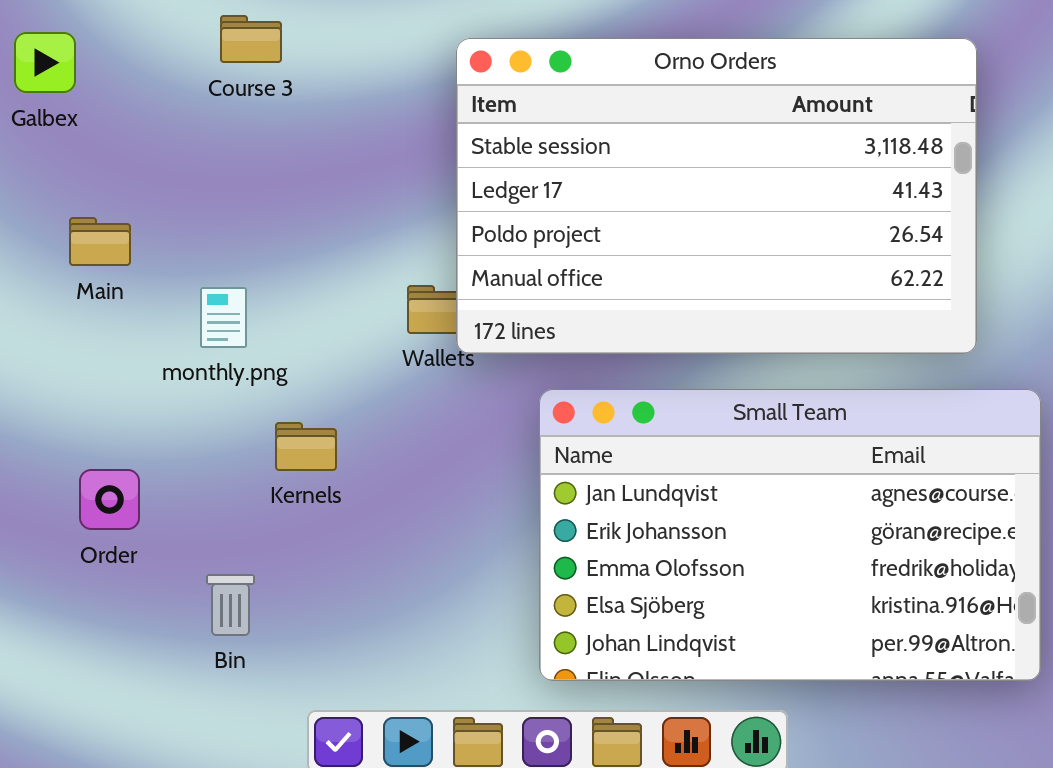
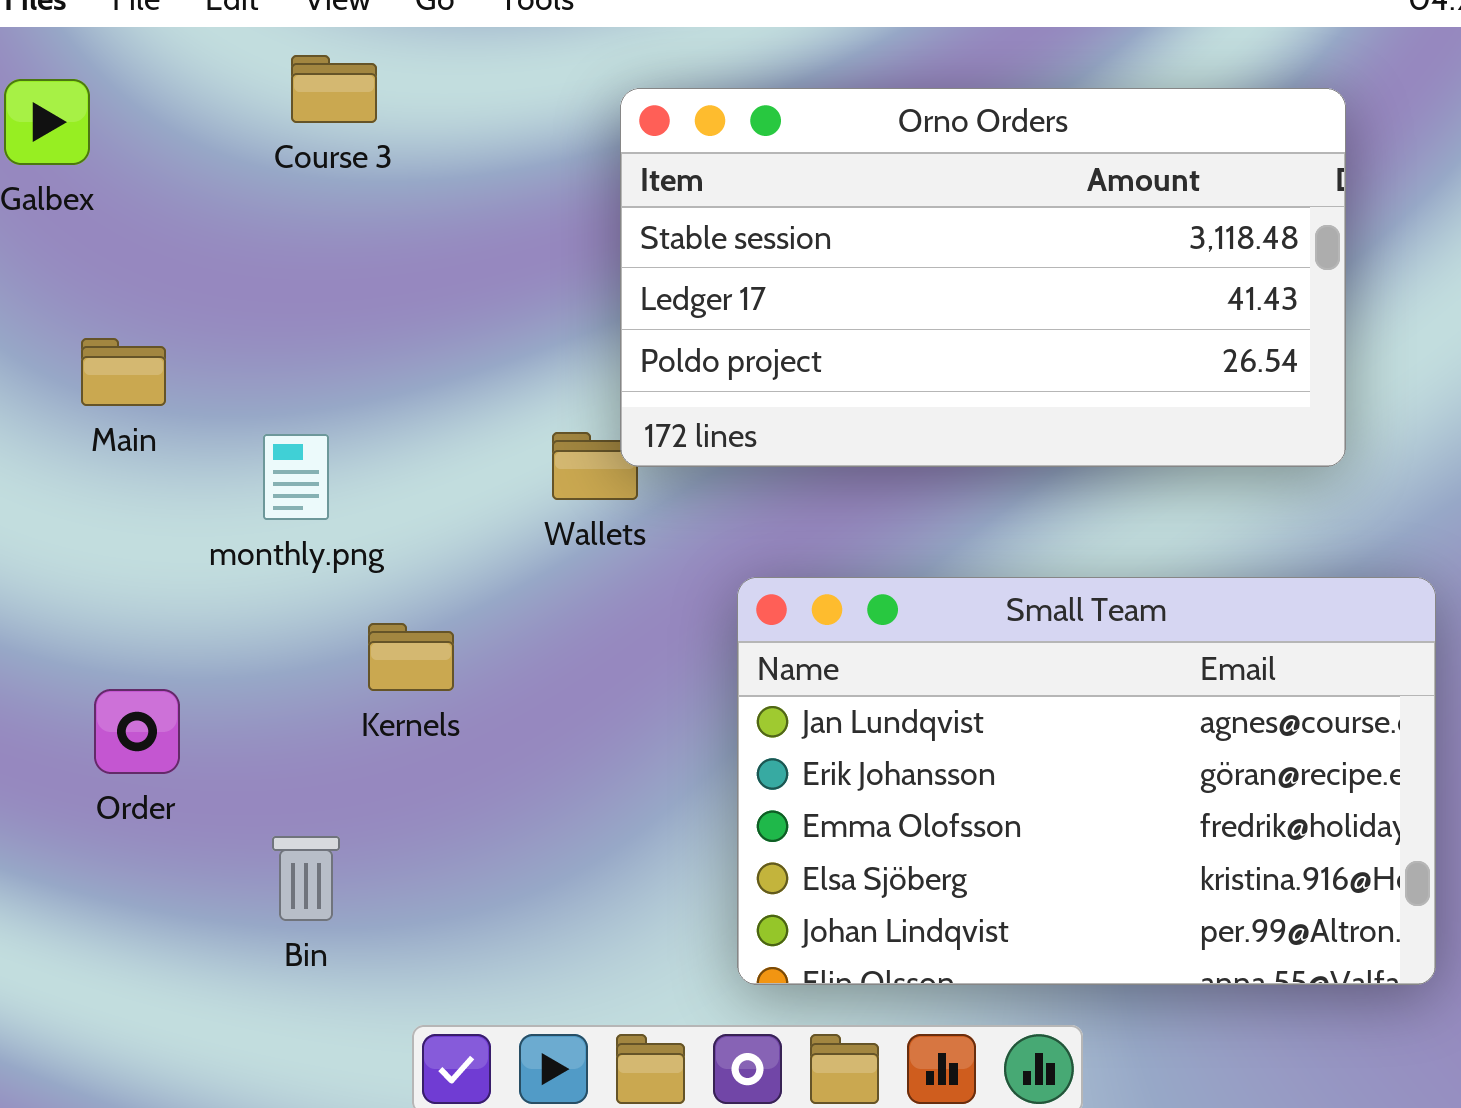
Orno Orders: [456,38,977,354] -> [620,88,1346,467], resized

